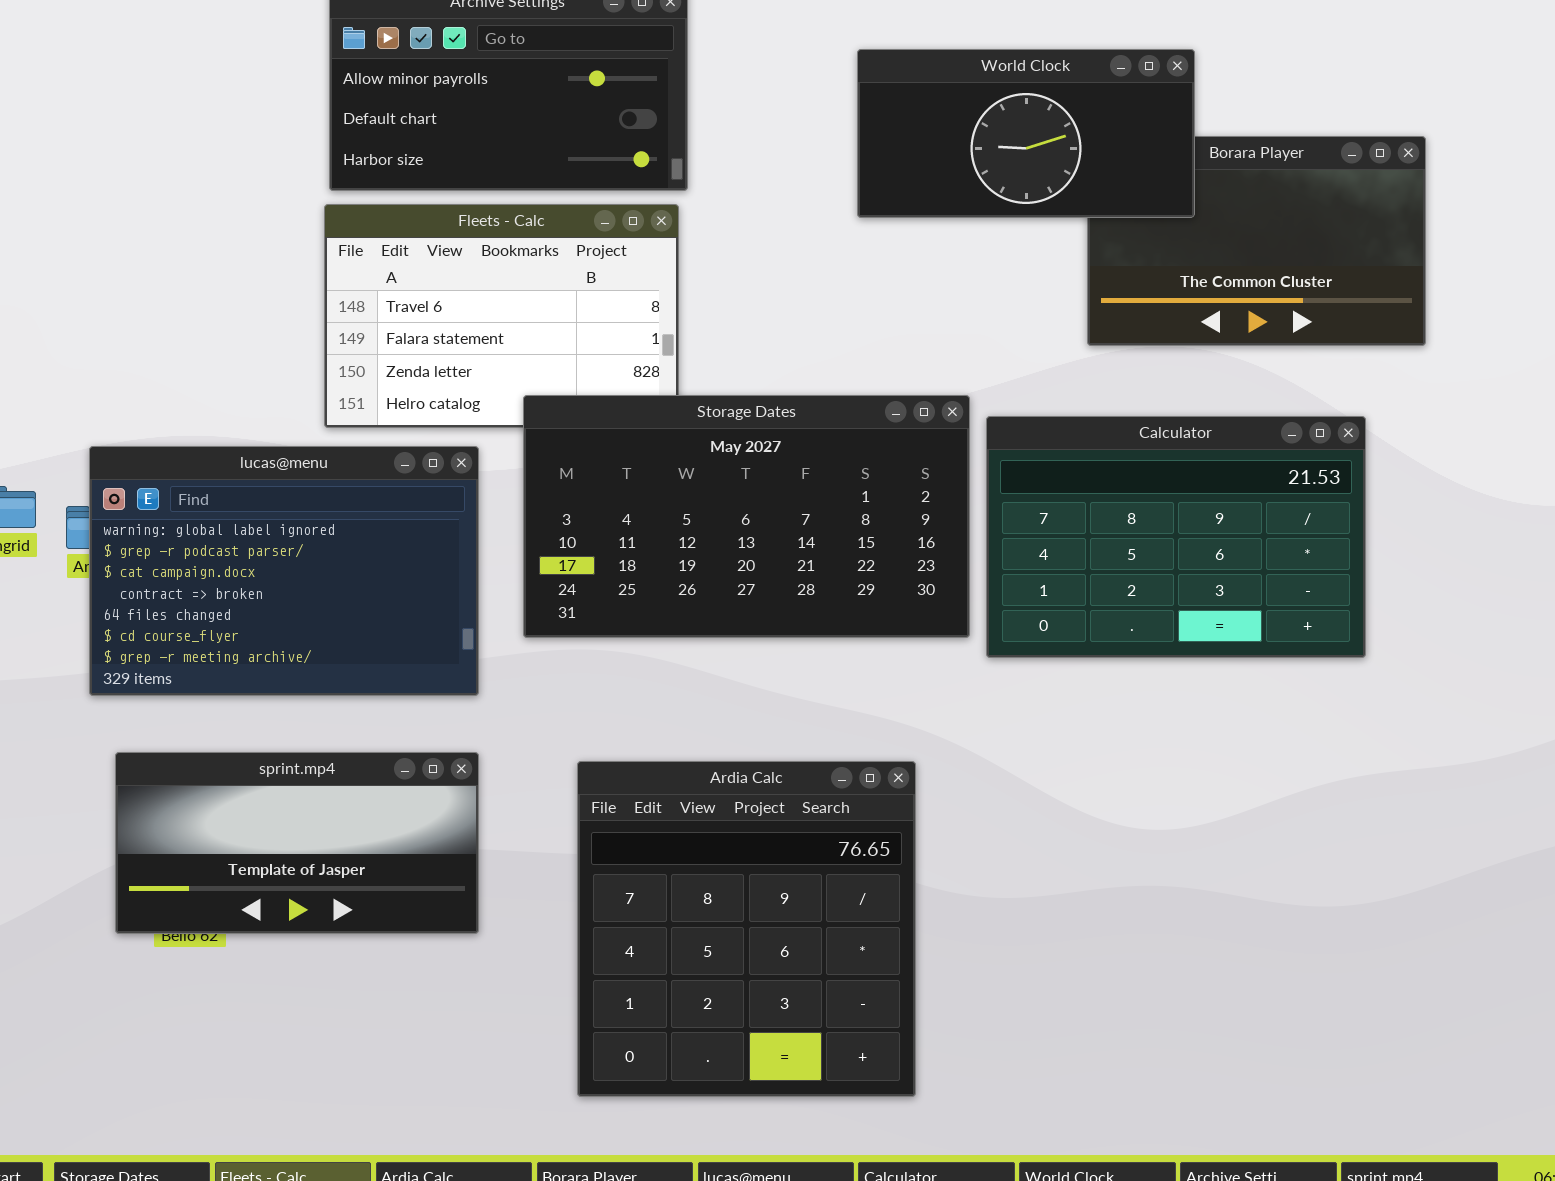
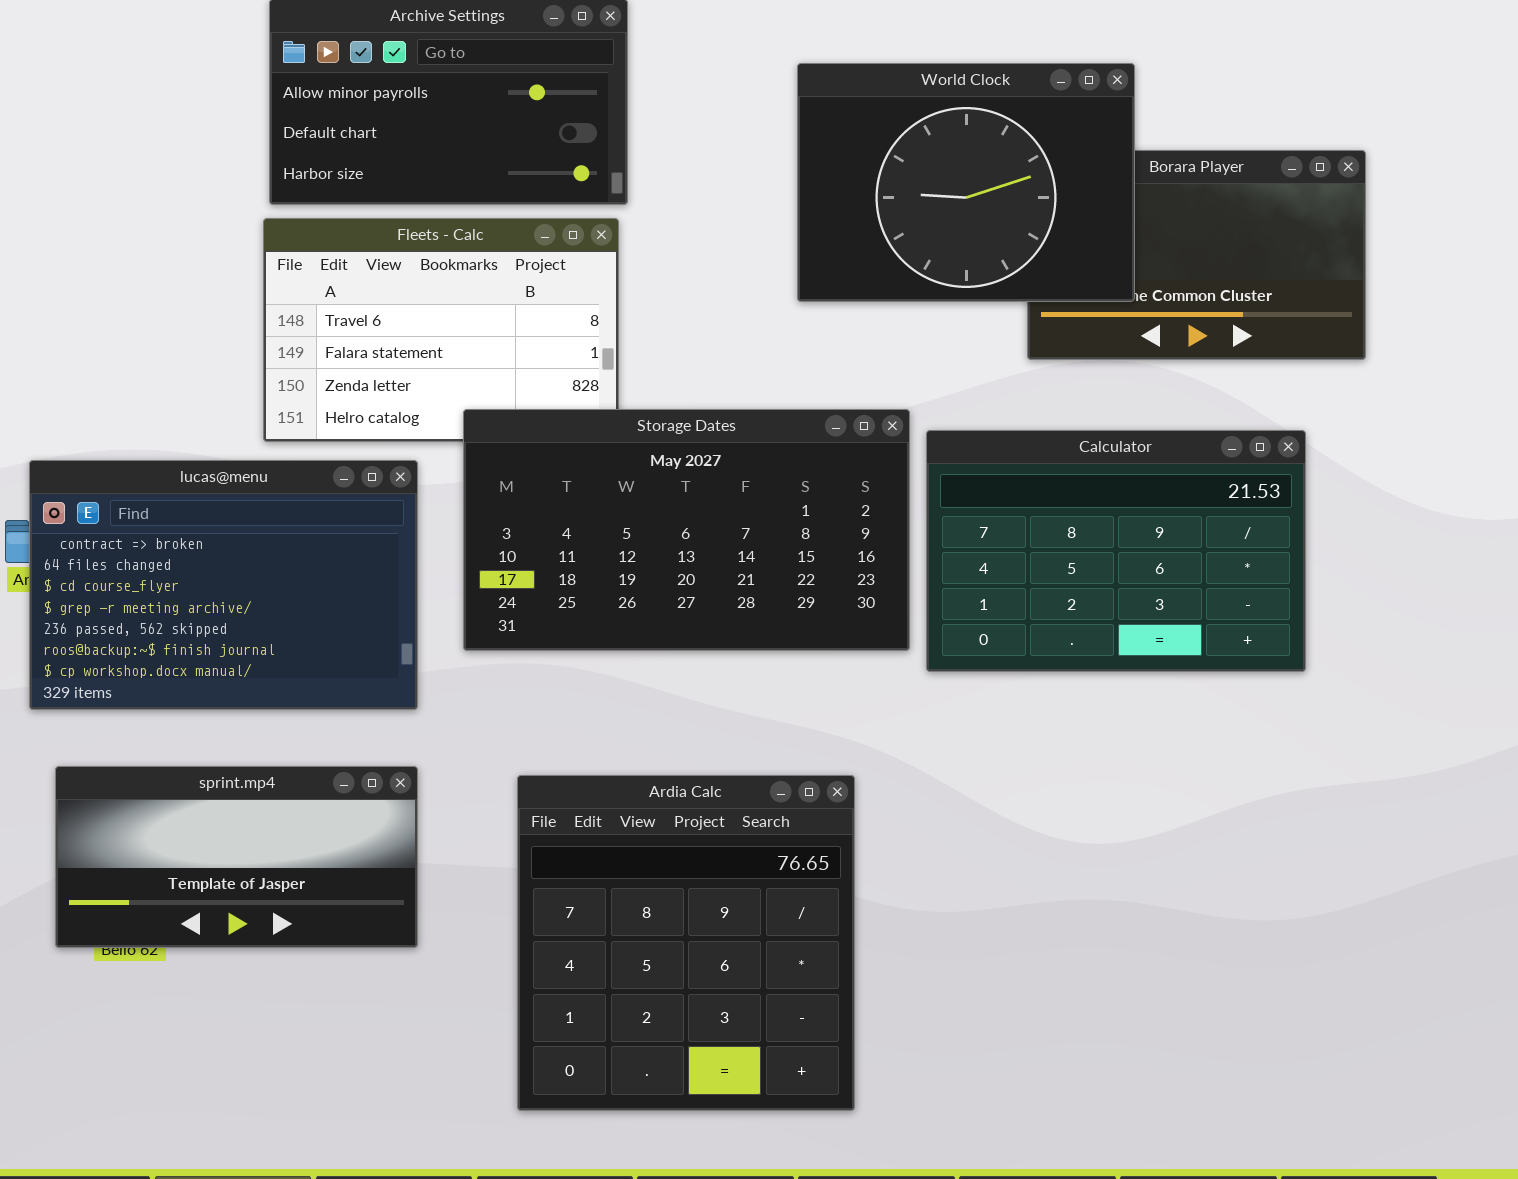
World Clock: [857,49,1195,218] -> [797,63,1135,302], resized
lucas@menu: [89,446,479,696] -> [29,460,418,710], scrolled down 3 rows

